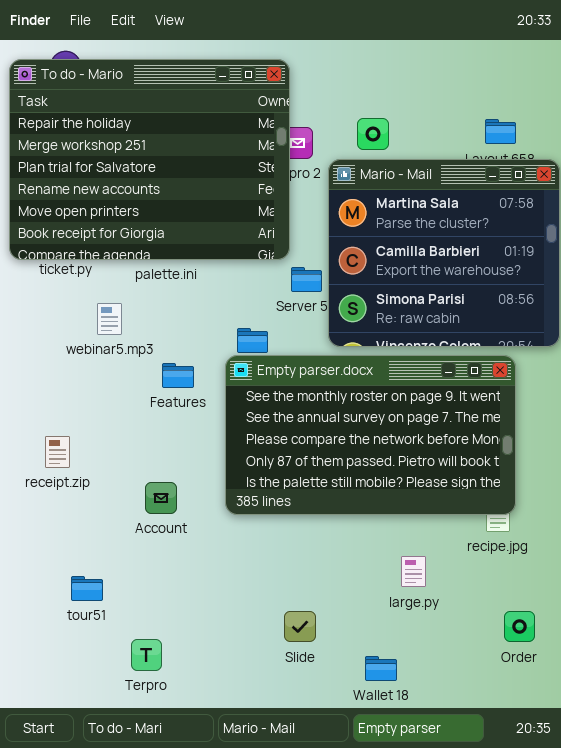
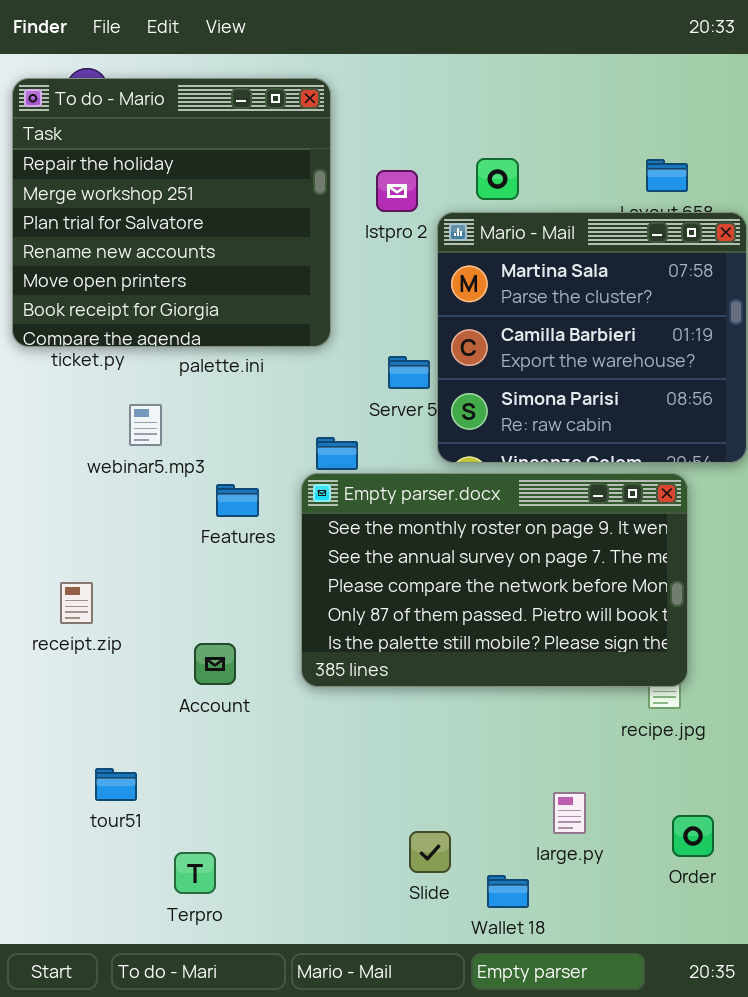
To do - Mario: [9,59,290,260] -> [12,78,331,347], resized
large.py: [401,556,426,587] -> [553,792,586,834], moved
Slide: [284,611,316,642] -> [409,831,451,873], moved

